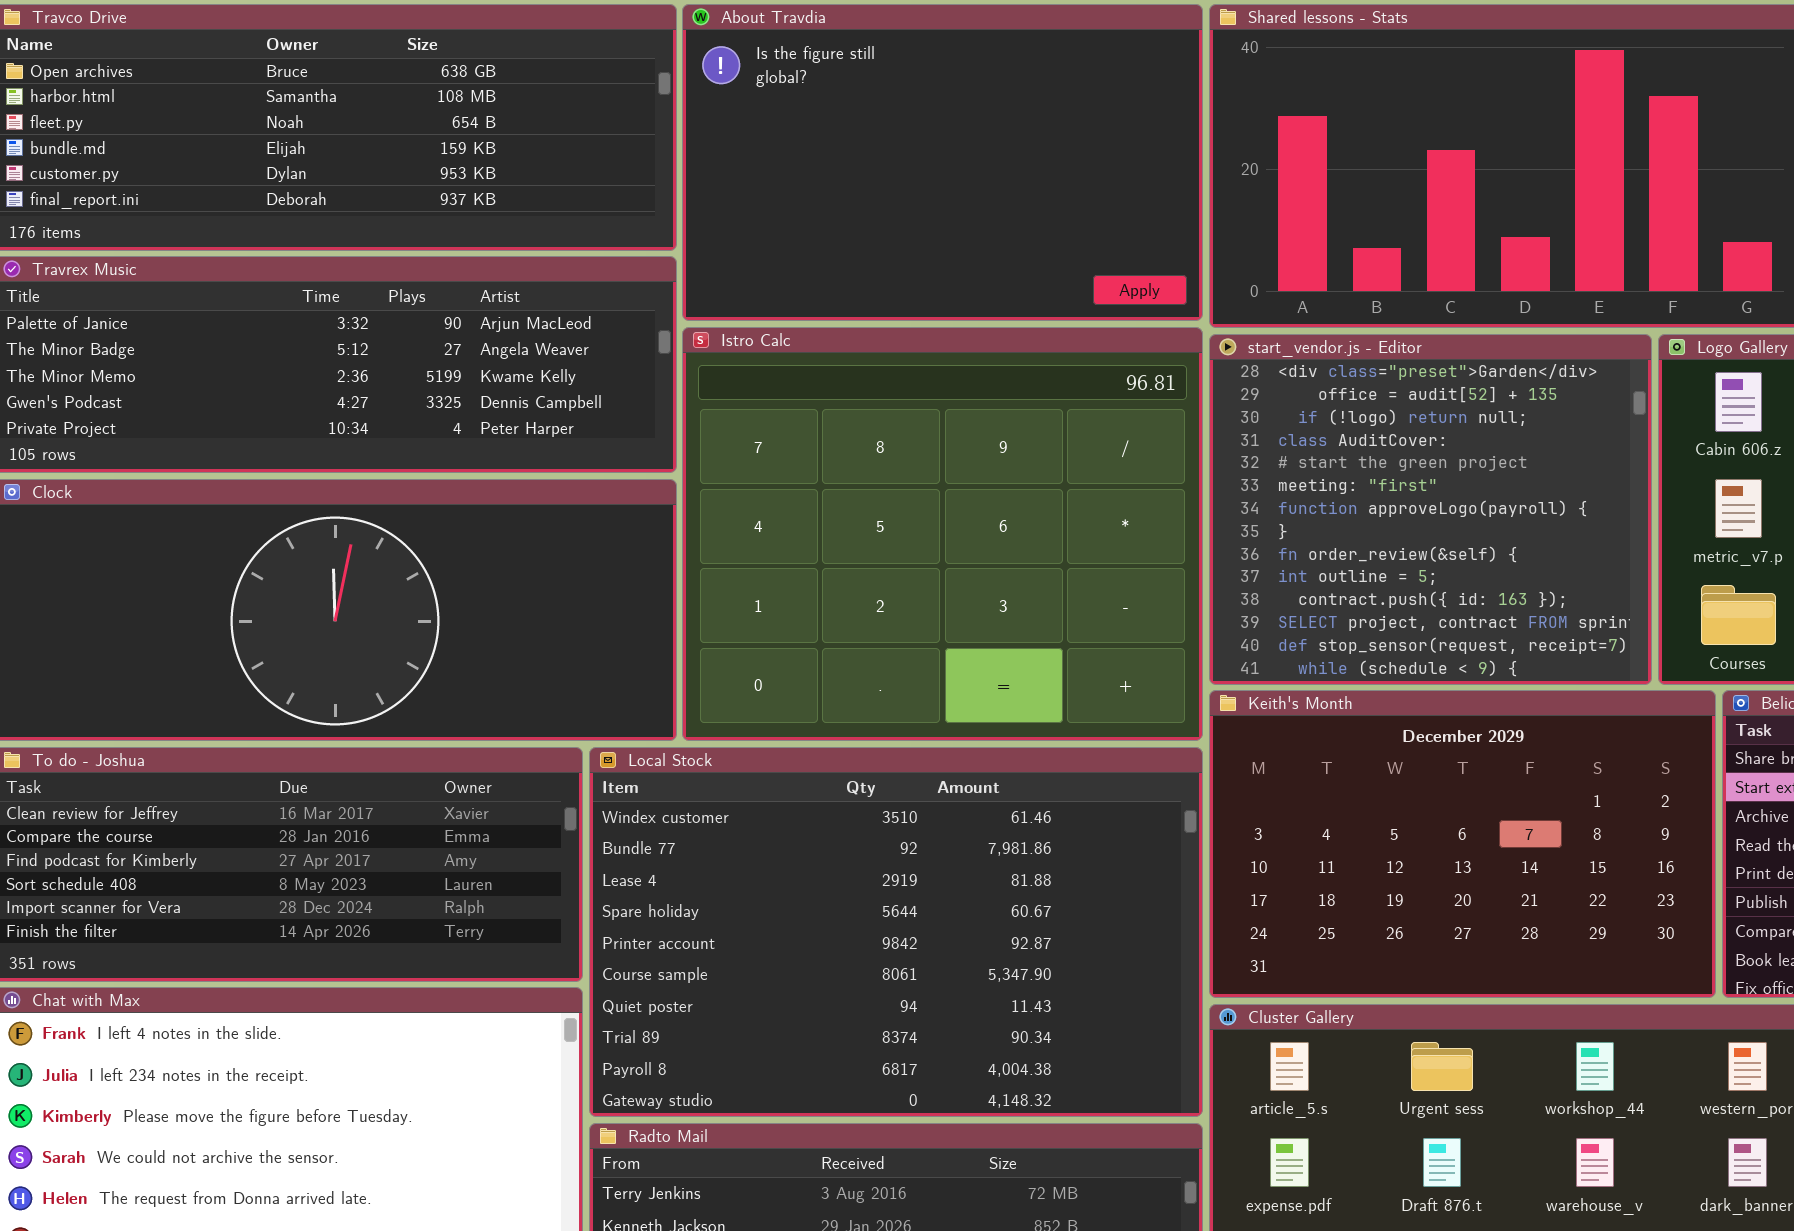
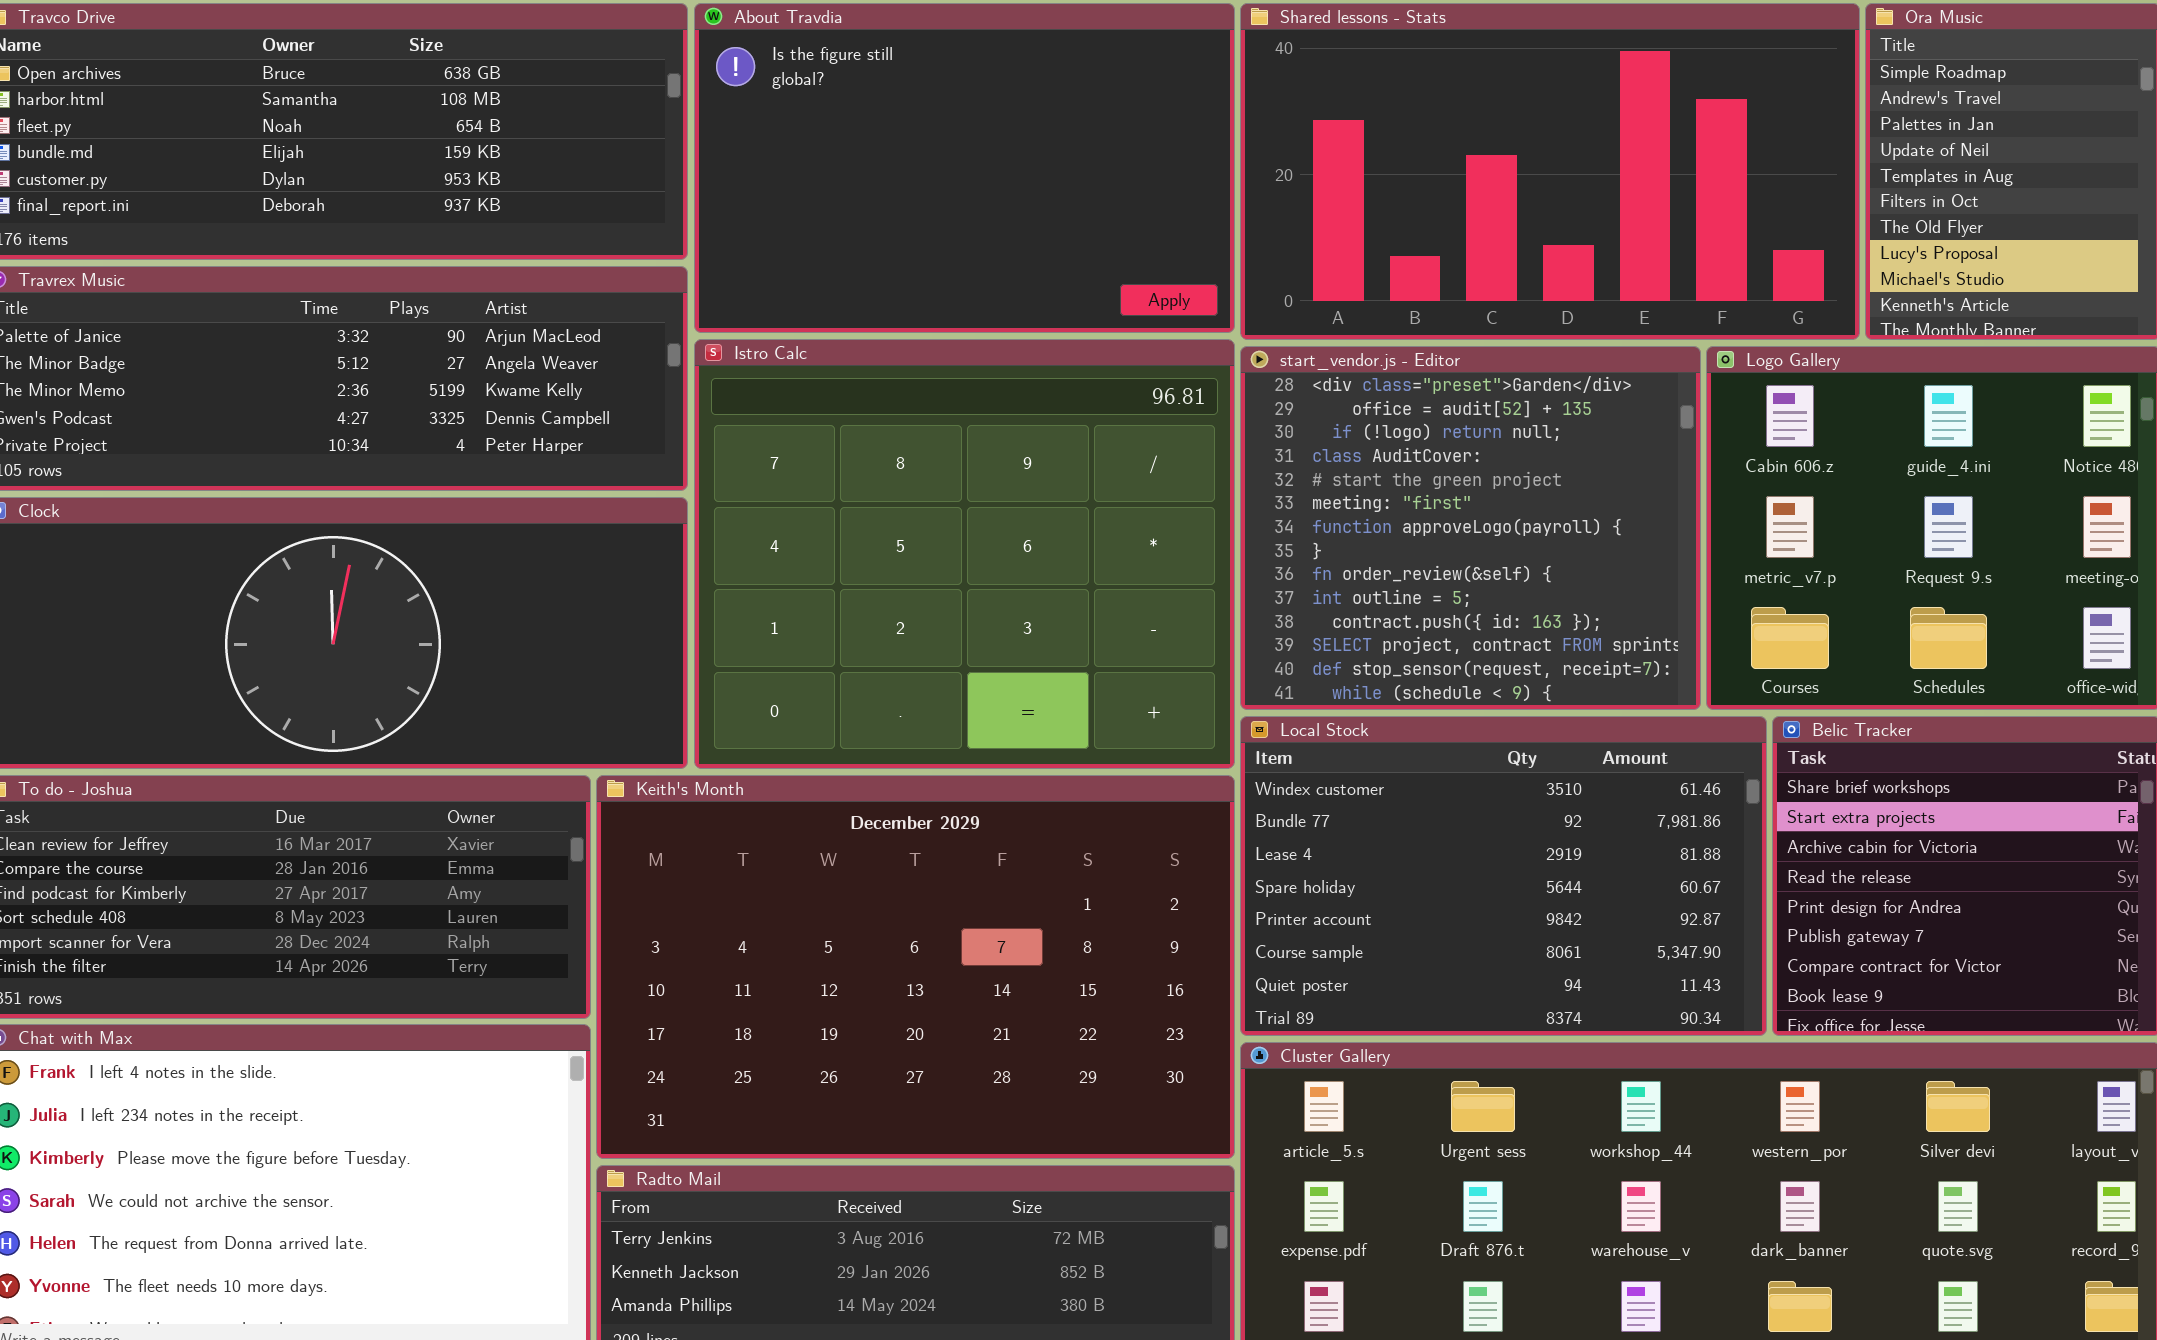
Keith's Month: [1209,690,1716,998] -> [596,775,1235,1159], moved, resized
Local Stock: [589,747,1203,1117] -> [1240,716,1767,1036], moved, resized

